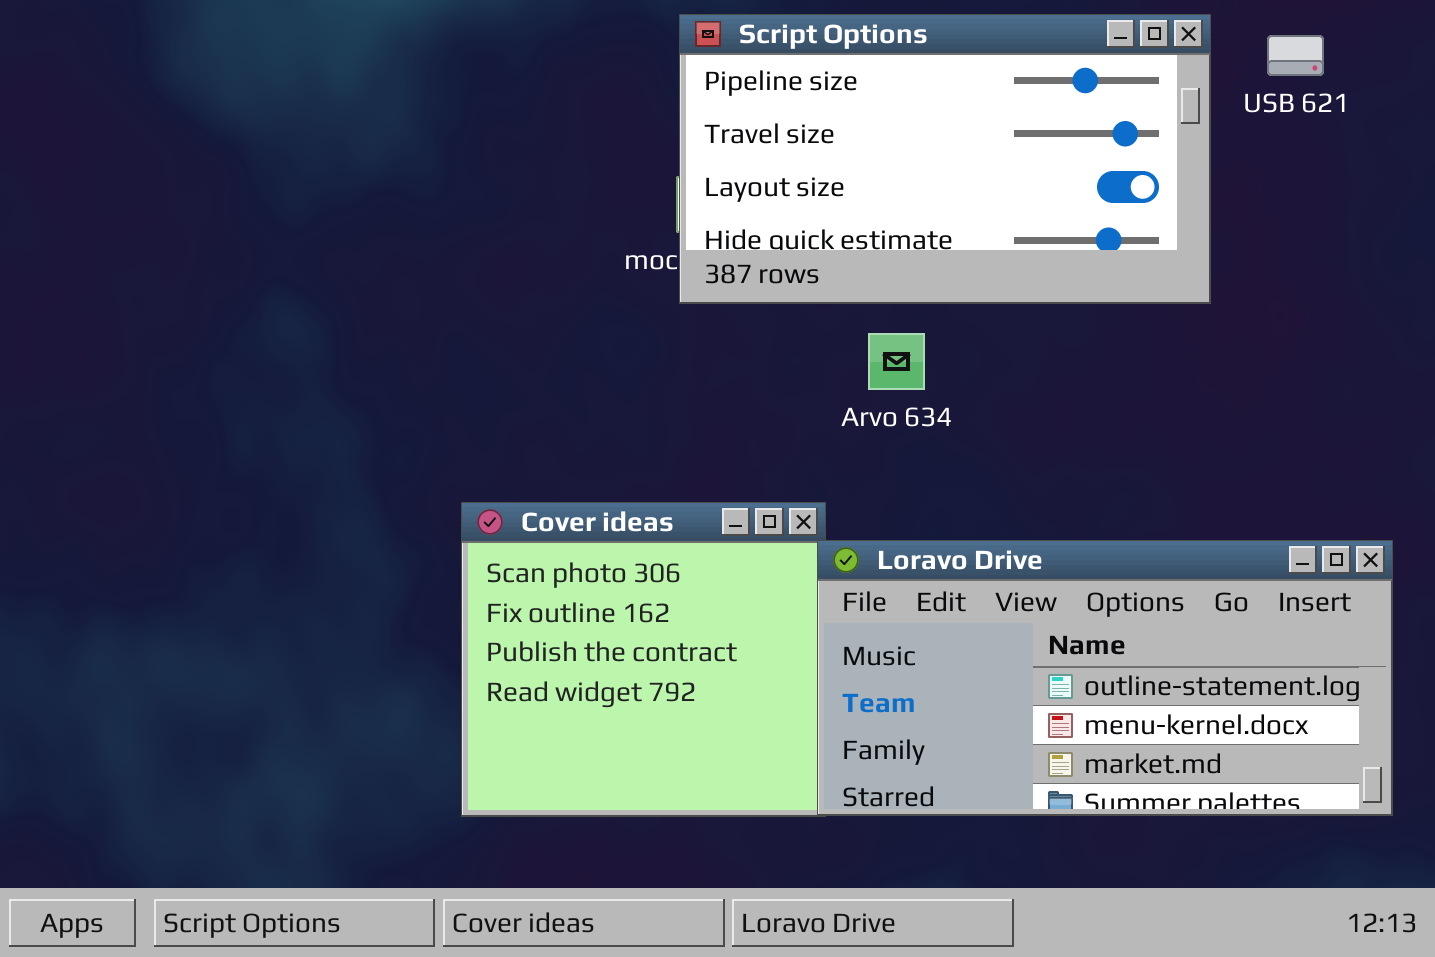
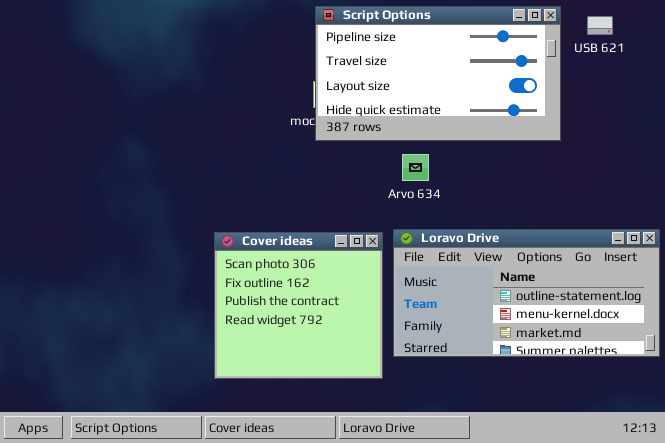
Loravo Drive: [817,540,1393,816] -> [393,229,660,357], moved

